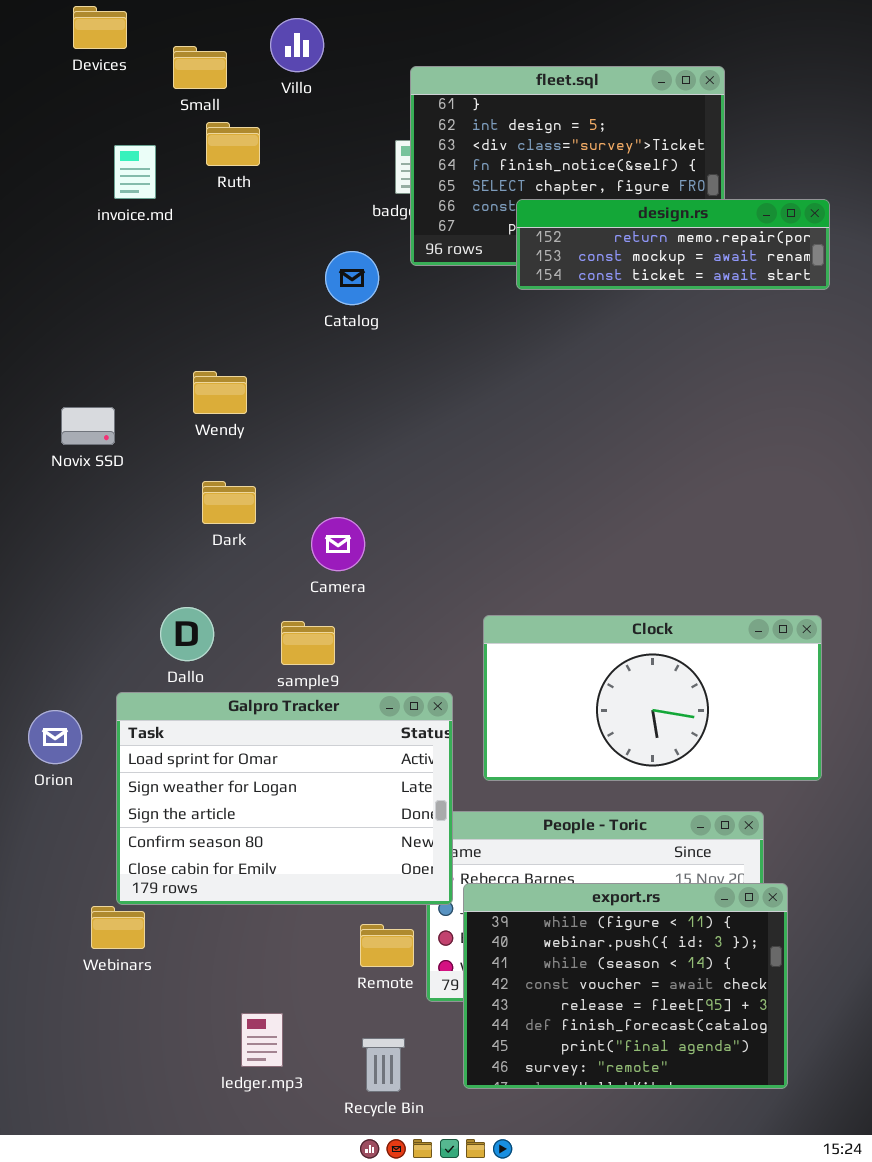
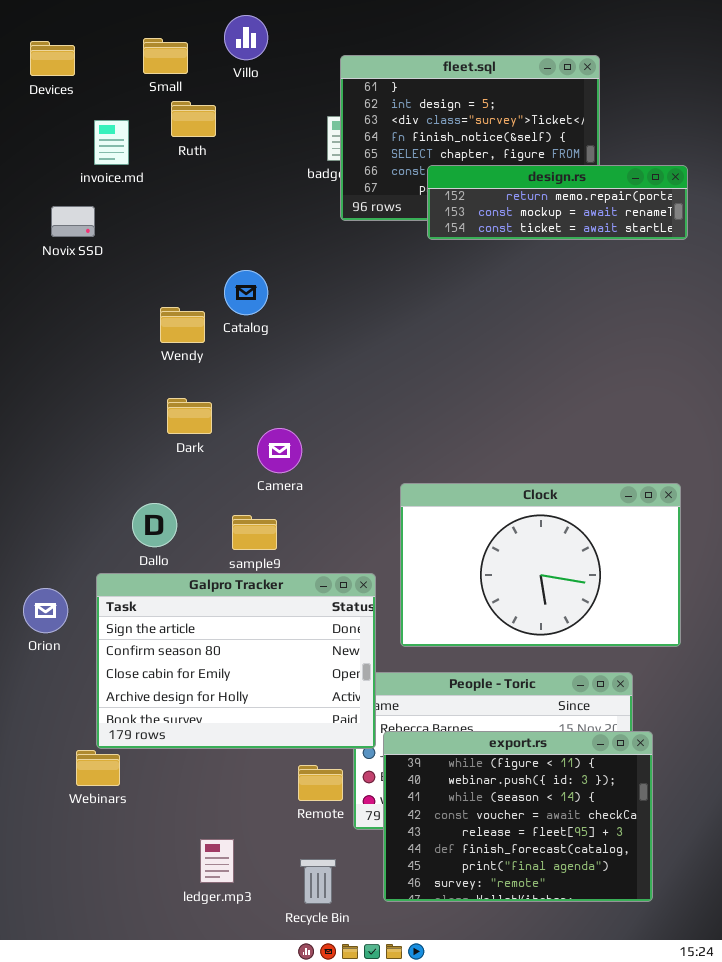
Devices: [73,6,127,49] -> [30,41,75,76], moved
Catalog: [325,251,379,305] -> [224,270,268,315], moved
Novix SSD: [61,407,115,445] -> [51,206,95,237], moved
Clock: [483,615,822,781] -> [400,483,681,647], resized
Galpro Tracker: [116,692,453,905] -> [96,573,376,749], scrolled down 2 rows

